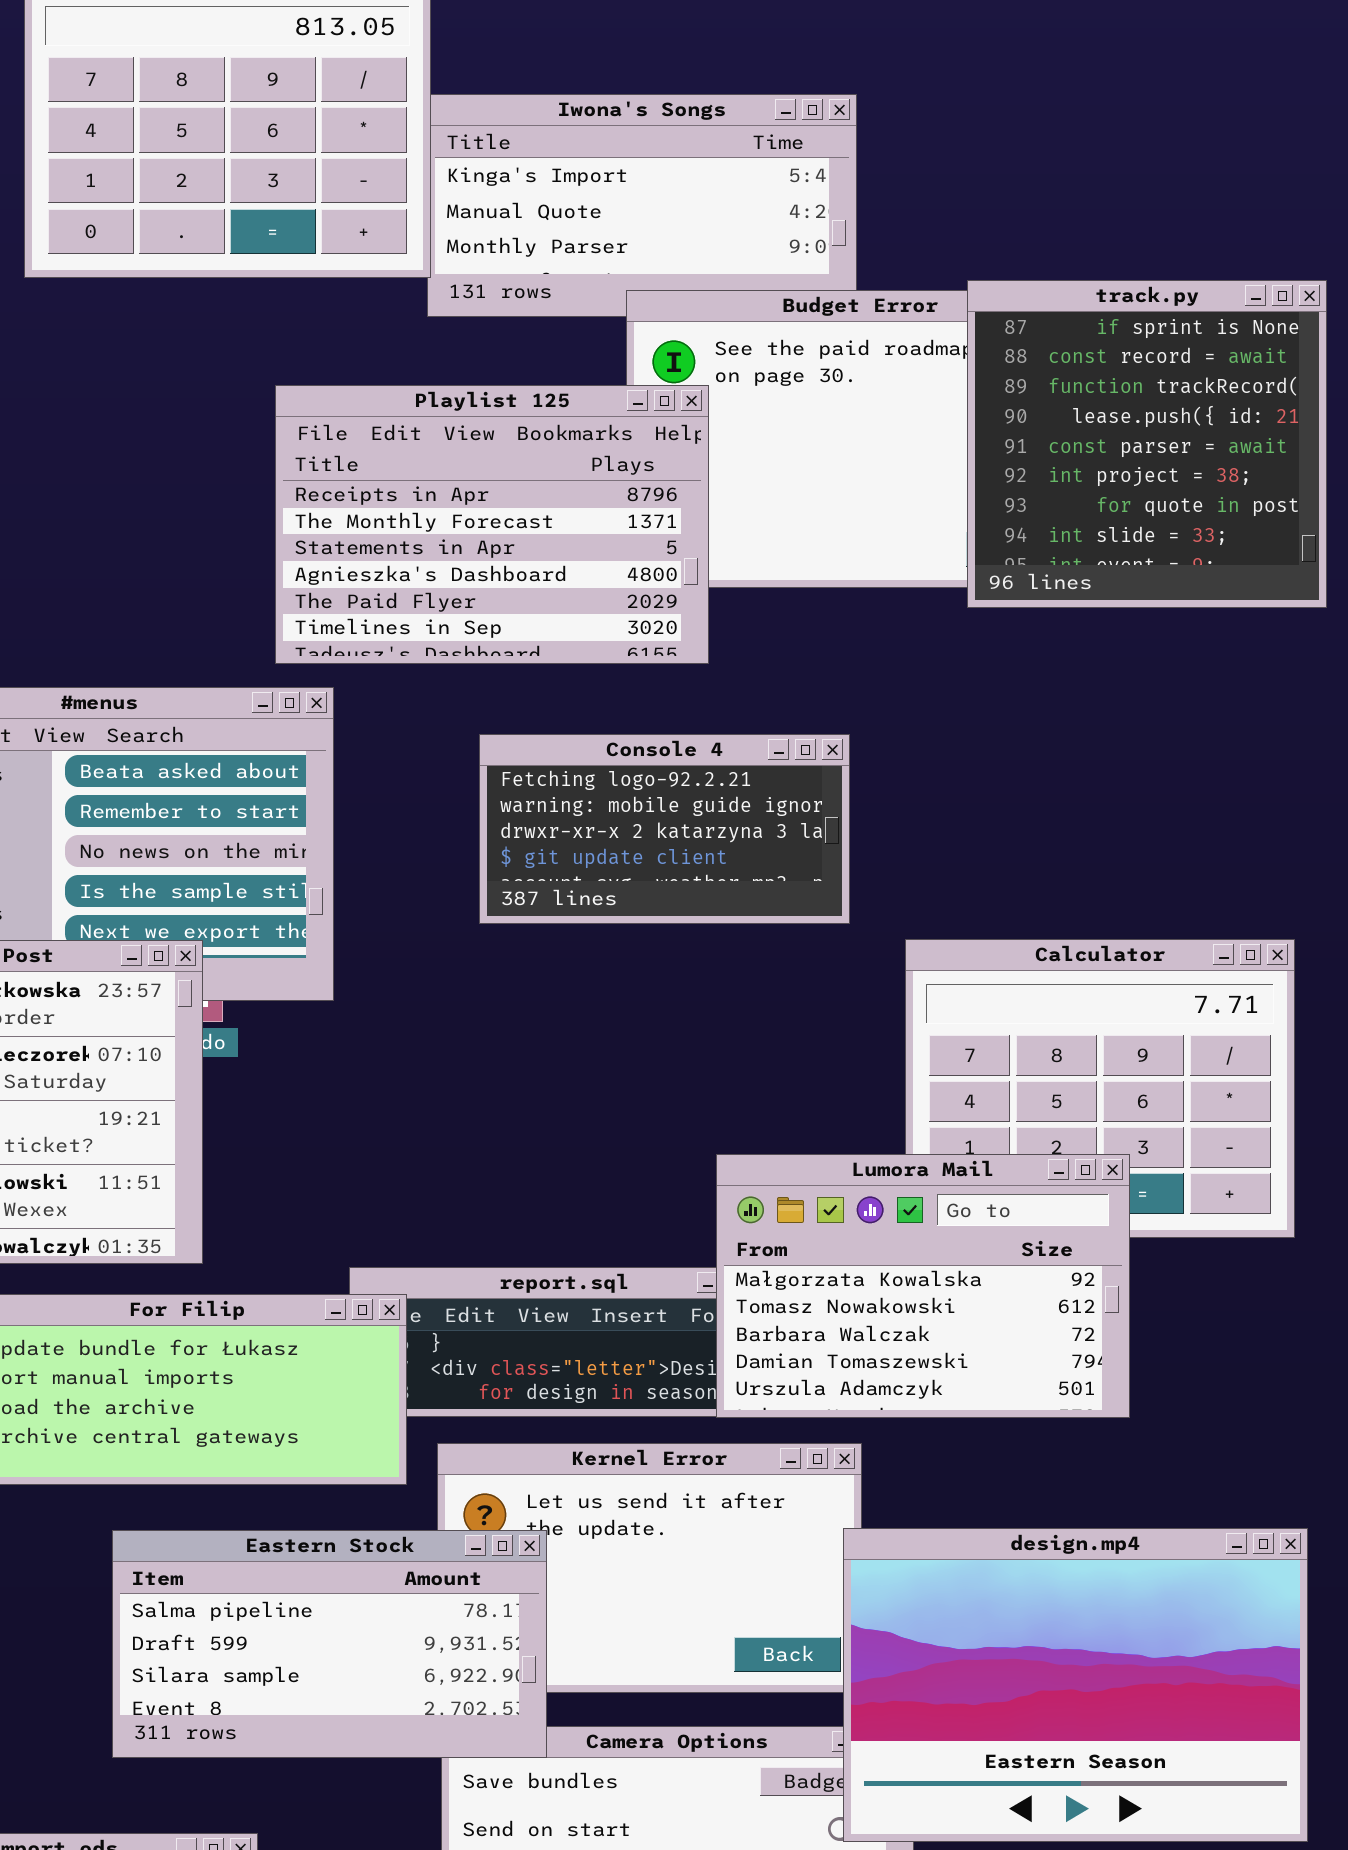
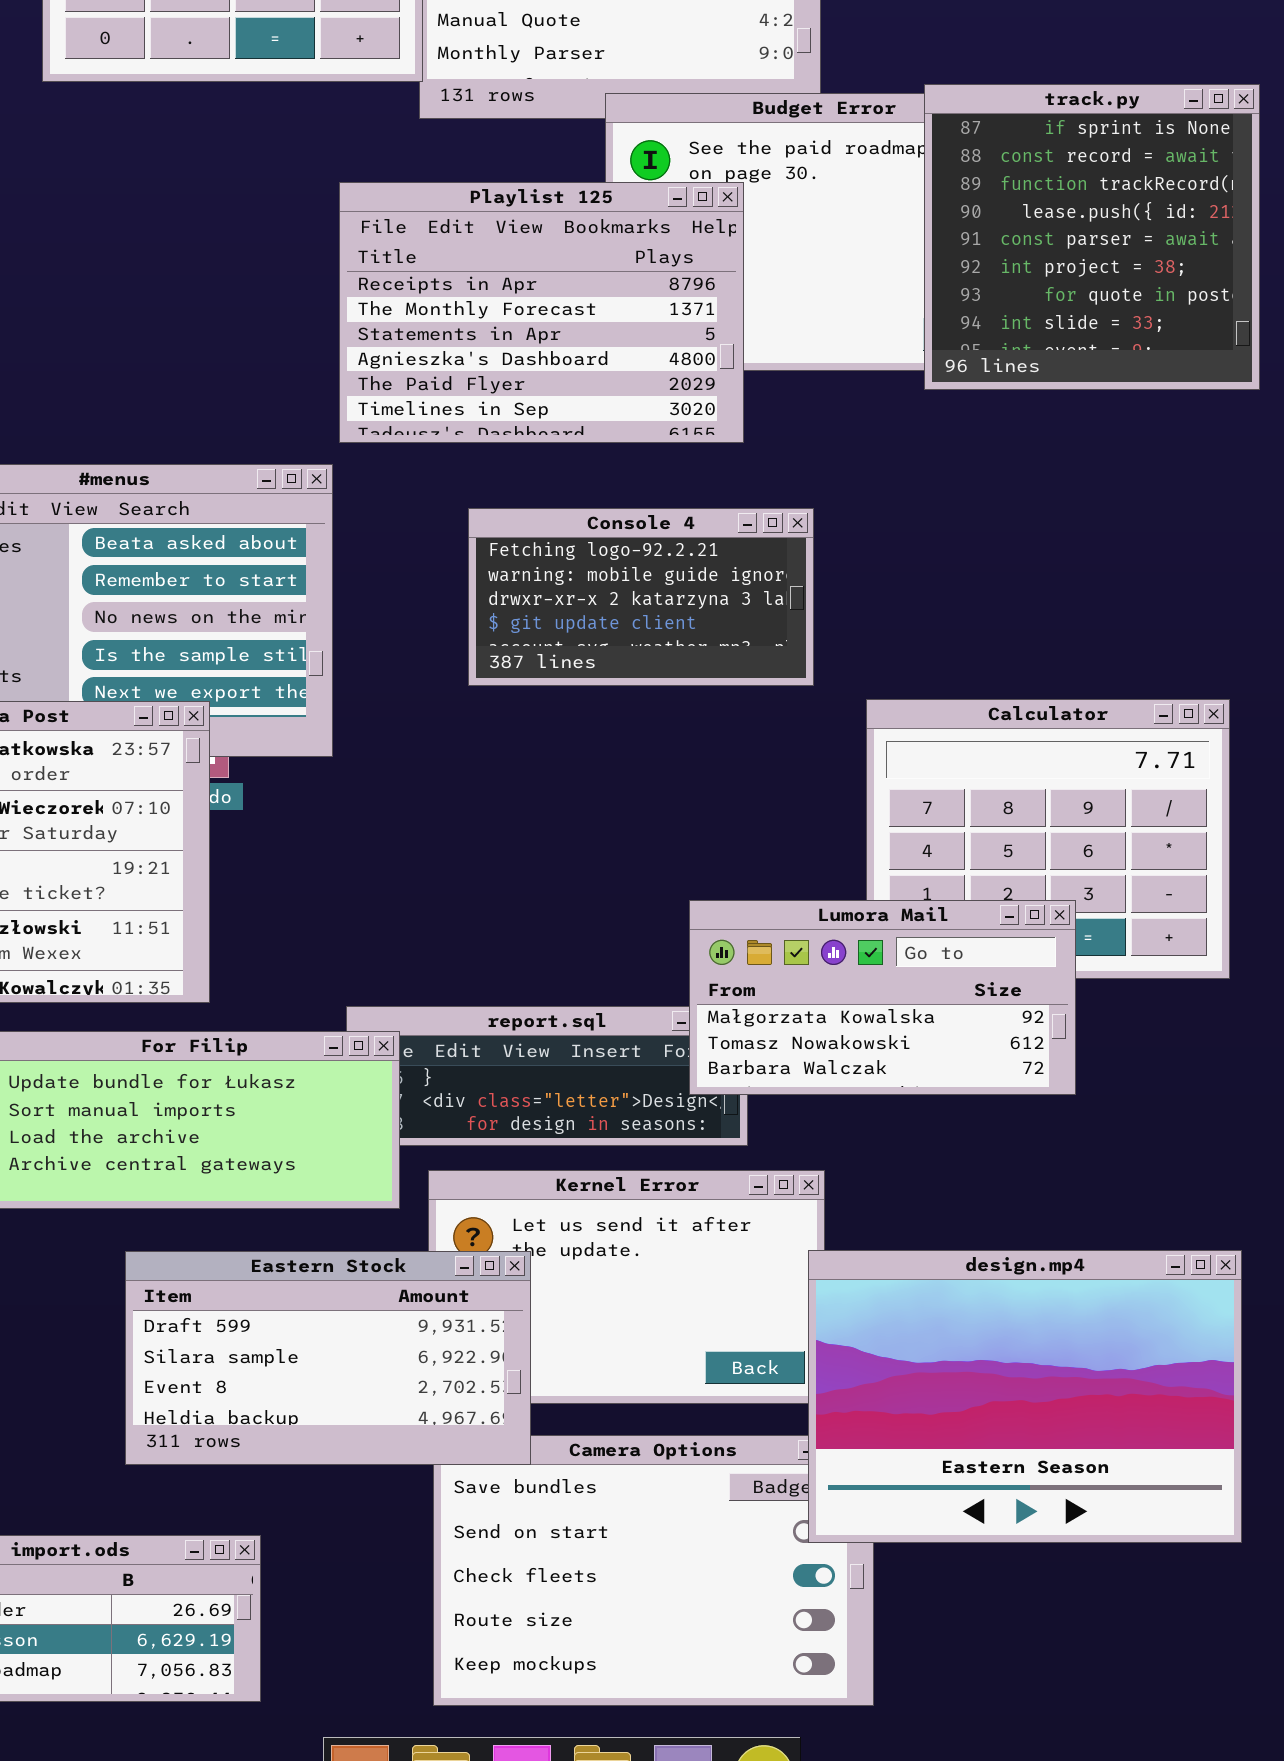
Playlist 125: [275,385,709,664] -> [339,182,744,443], moved
Lumora Mail: [716,1154,1130,1418] -> [689,900,1076,1095], resized
Eastern Stock: [112,1530,547,1758] -> [125,1251,531,1465], scrolled down 1 row

